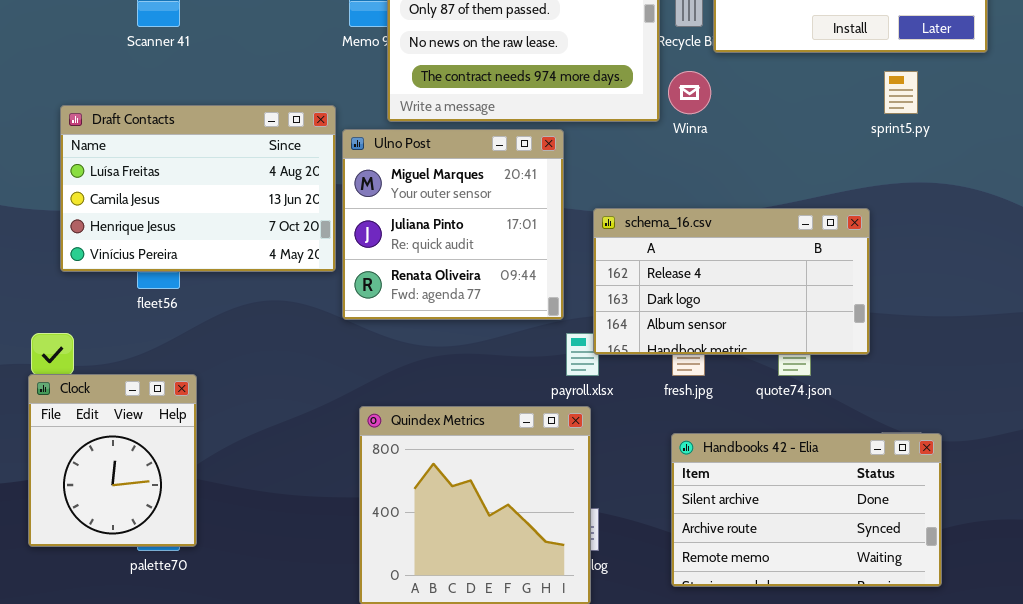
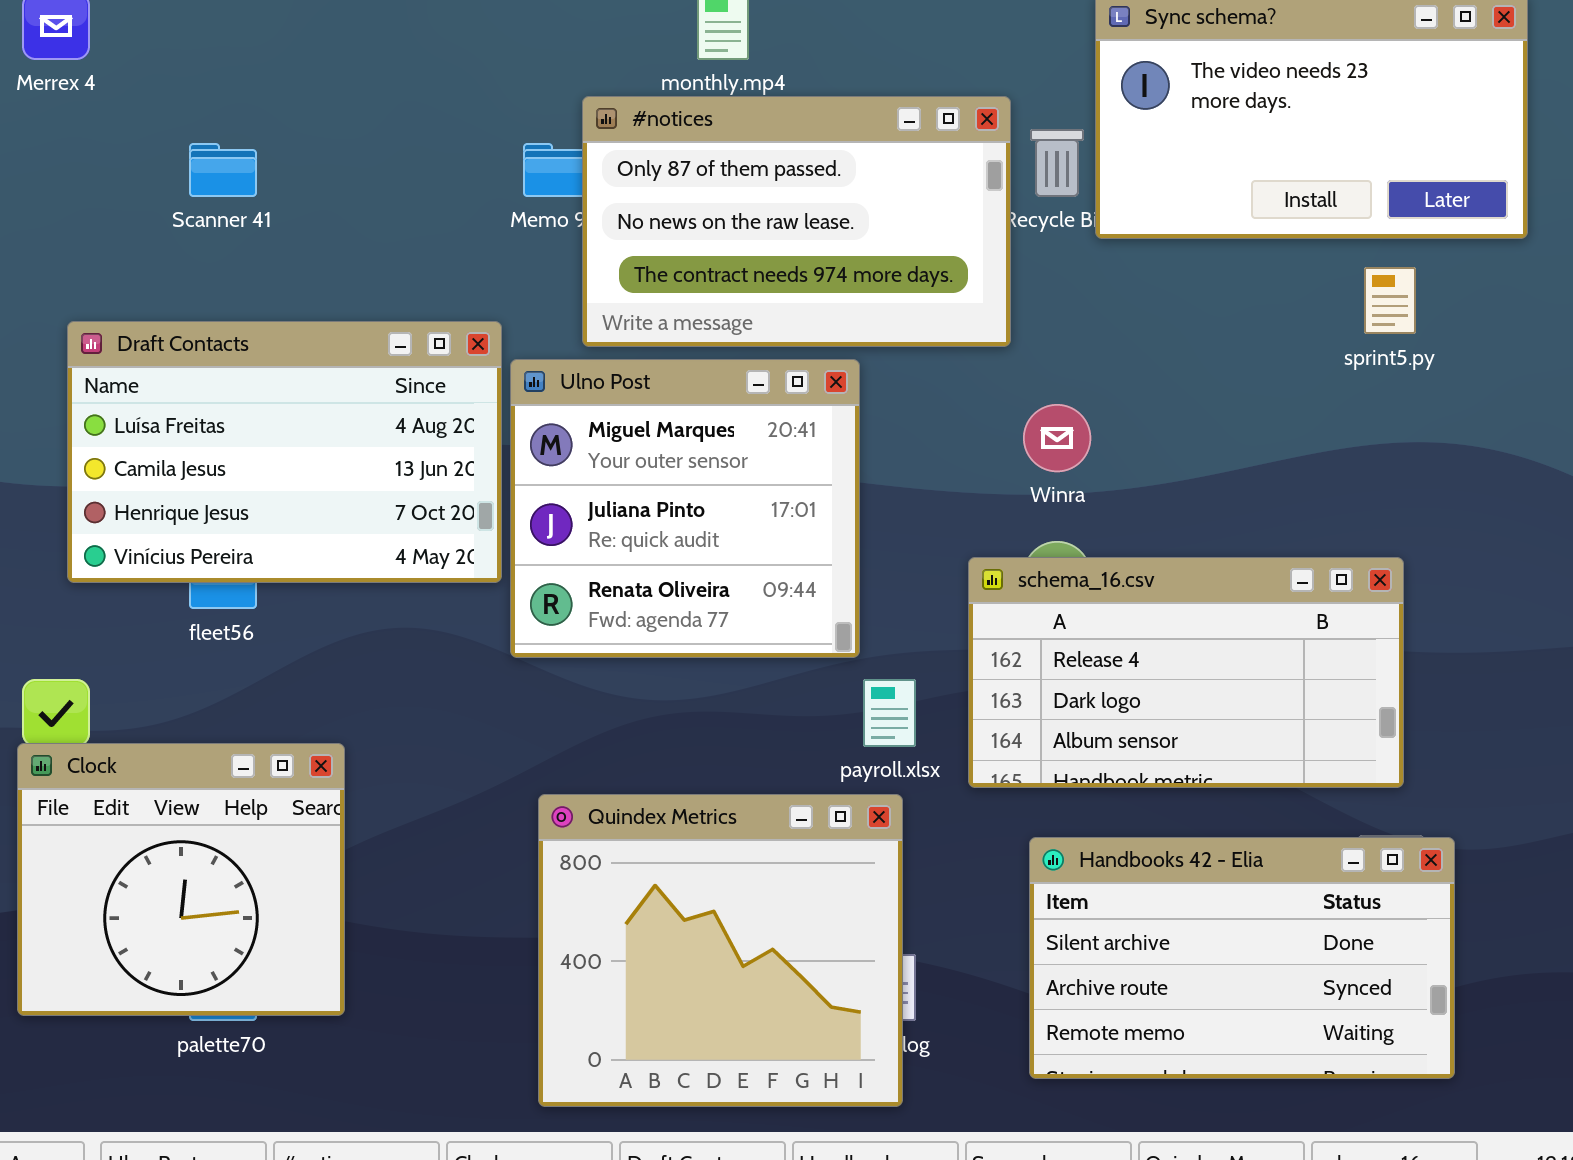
Winra: [668,71,711,114] -> [1023,404,1091,472], moved
schema_16.csv: [593,208,870,355] -> [968,557,1404,788], moved
Clock: [28,374,197,547] -> [17,743,345,1016], resized

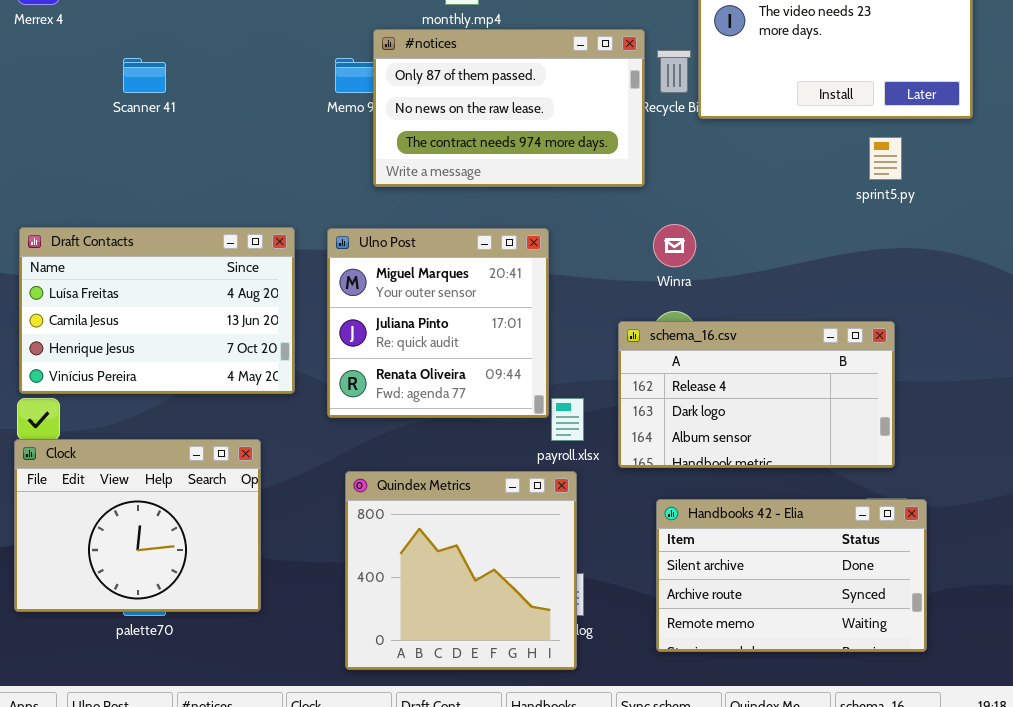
Draft Contacts: [67,321,502,583] -> [19,227,295,394], moved
Ulno Post: [510,359,860,658] -> [327,228,549,418], moved
Clock: [17,743,345,1016] -> [14,439,261,612], resized

